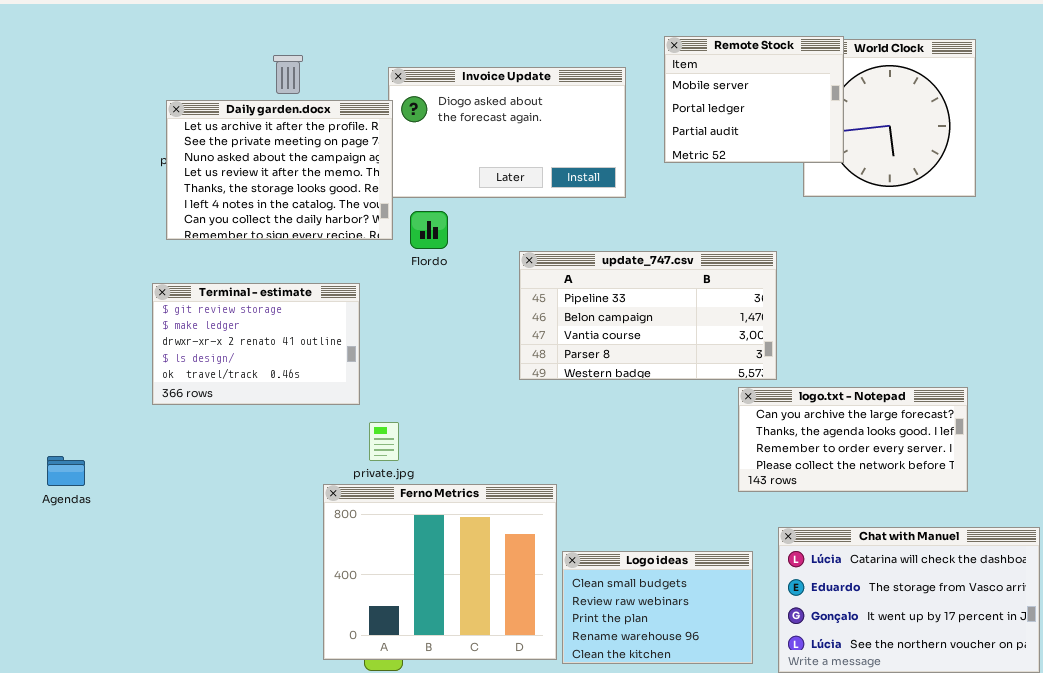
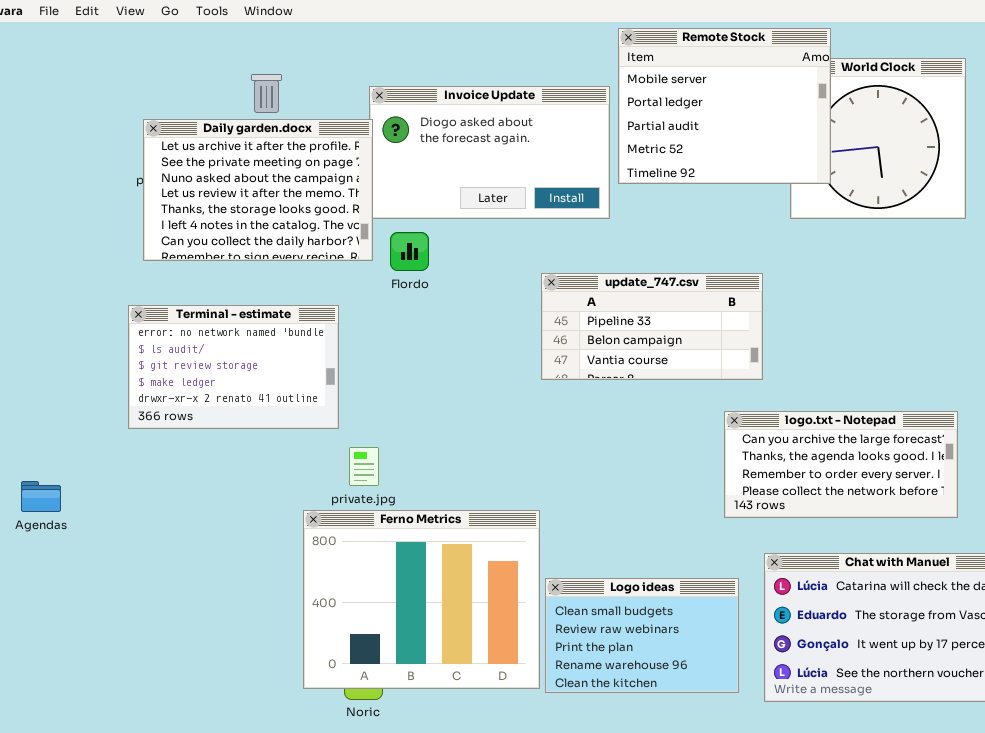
Remote Stock: [664,36,844,163] -> [618,28,831,184], resized
update_747.csv: [519,251,777,380] -> [541,273,763,380], resized
Terminal - estimate: [152,283,360,405] -> [128,305,339,429], scrolled up 2 rows

